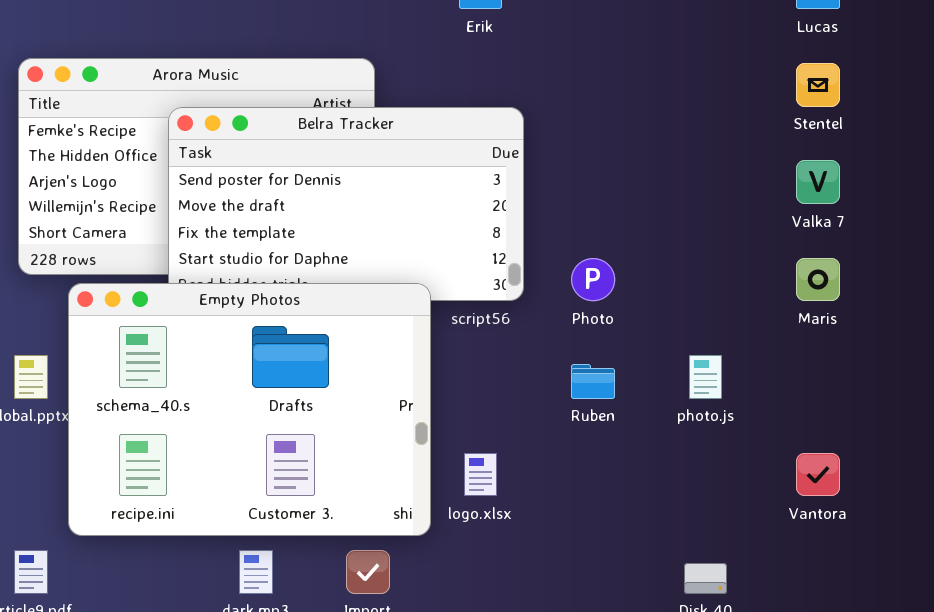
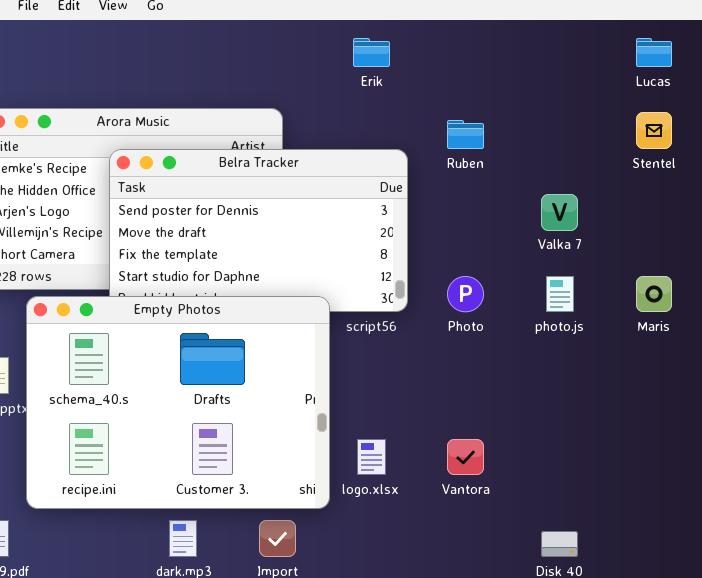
Valka 7: [796,160,840,204] -> [541,194,578,231], moved
photo.js: [689,355,722,399] -> [546,276,574,312], moved
Ruben: [571,364,615,399] -> [447,120,484,149], moved
Vantora: [796,453,840,496] -> [447,439,484,475], moved

